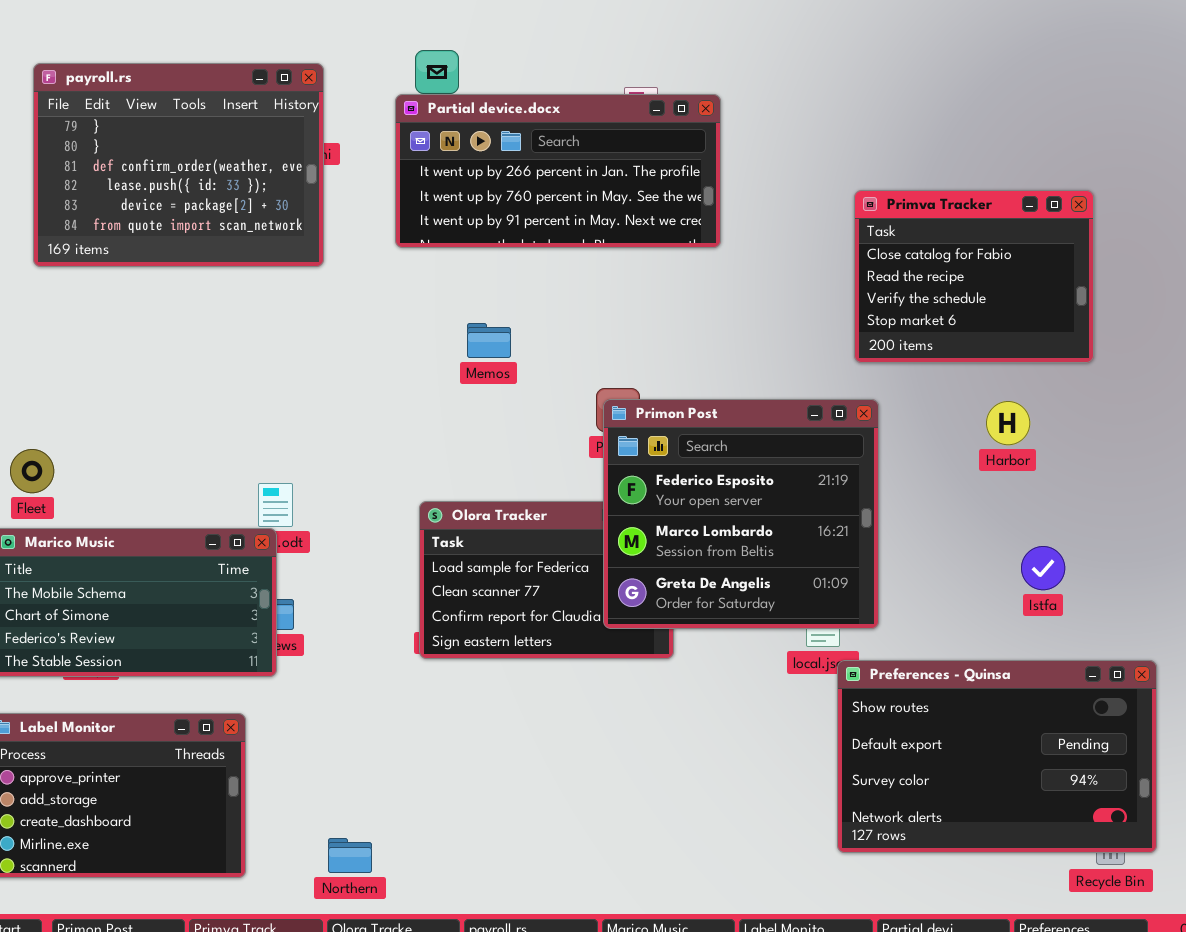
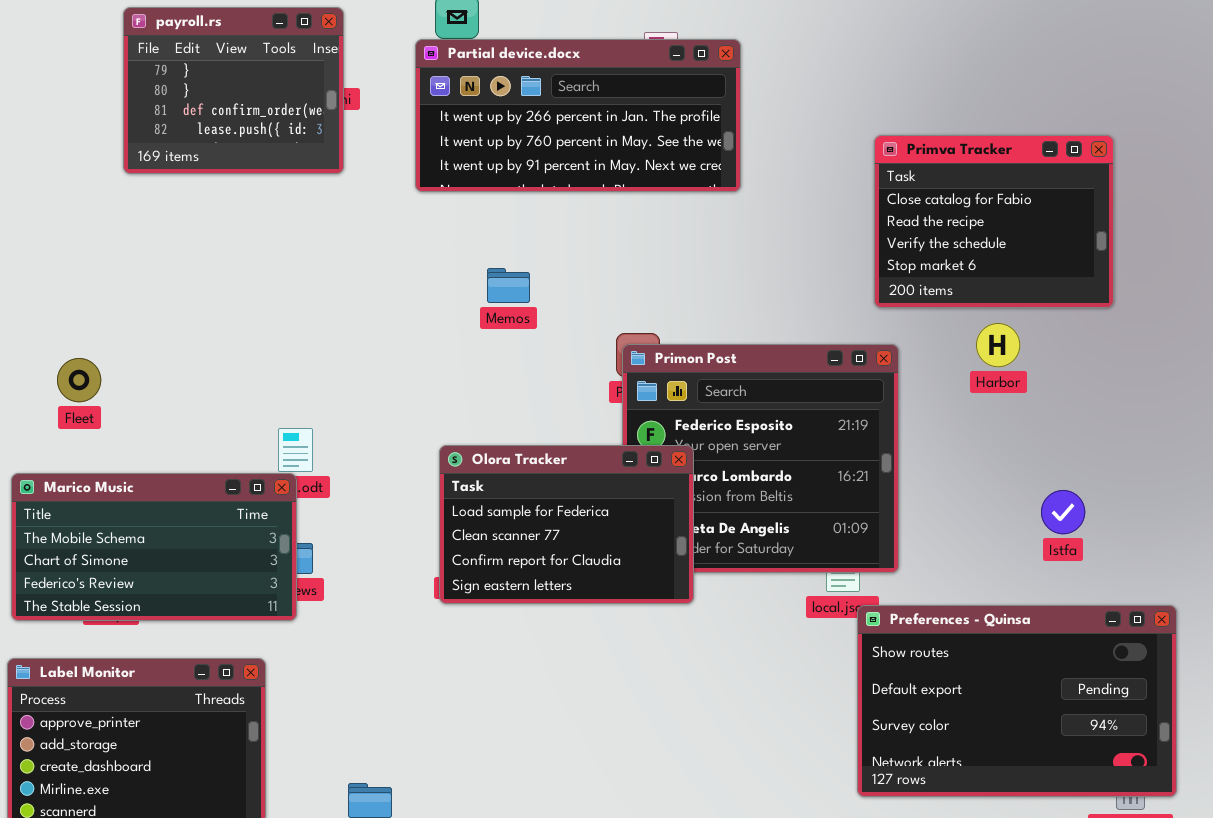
payroll.rs: [33,63,324,267] -> [123,7,344,174], resized
Harbor: [986,401,1030,445] -> [976,323,1020,367], moved
Fleet: [10,449,54,493] -> [57,358,101,402], moved
Olora Tracker: [419,501,674,659] -> [439,445,694,604], raised

